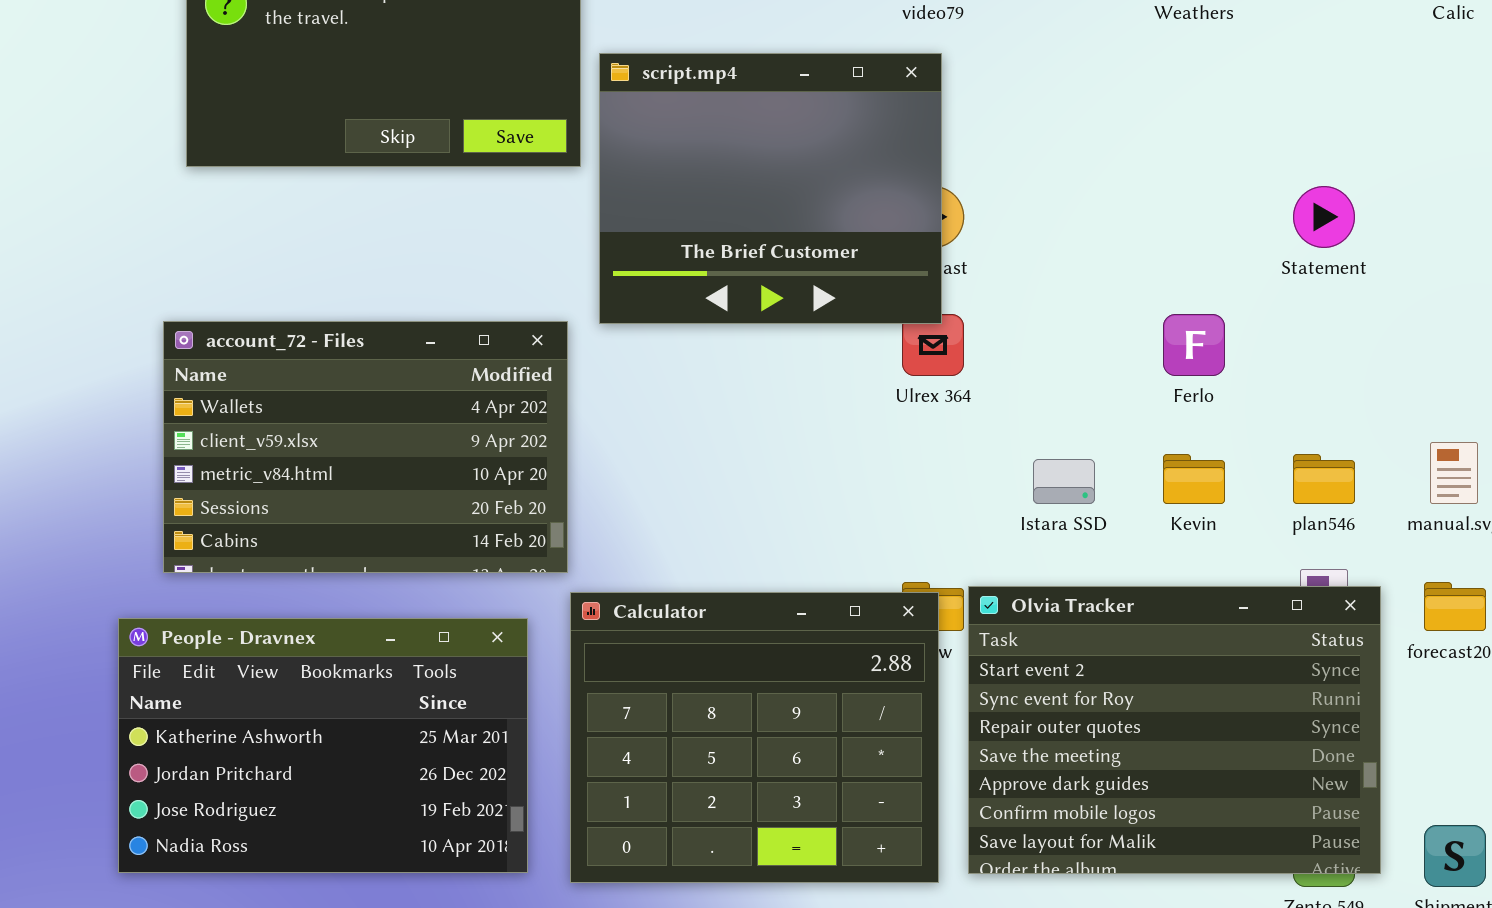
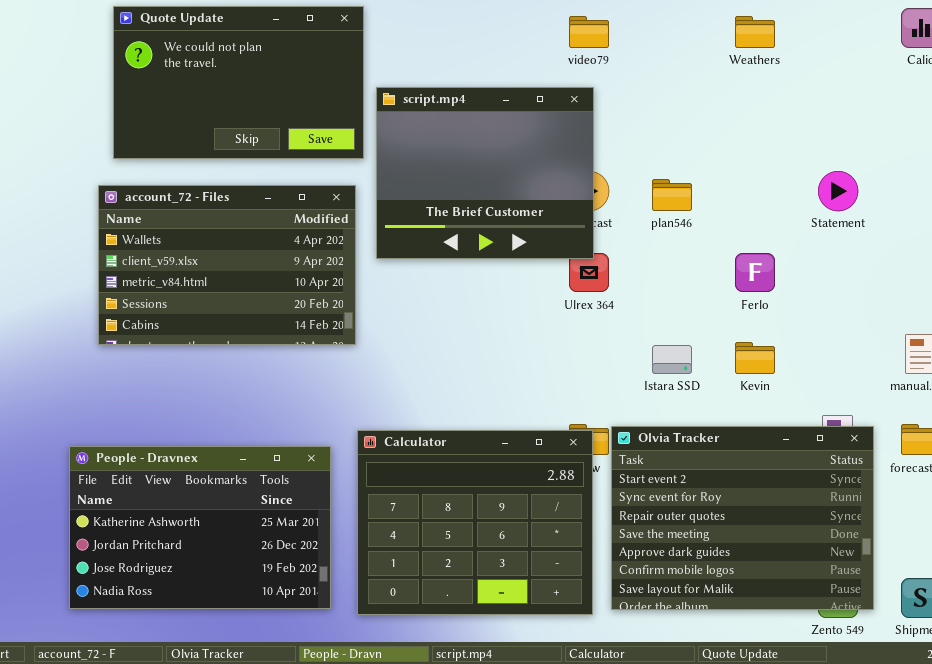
account_72 - Files: [163,321,568,573] -> [98,185,356,345], moved
plan546: [1293,454,1355,504] -> [652,179,692,211], moved

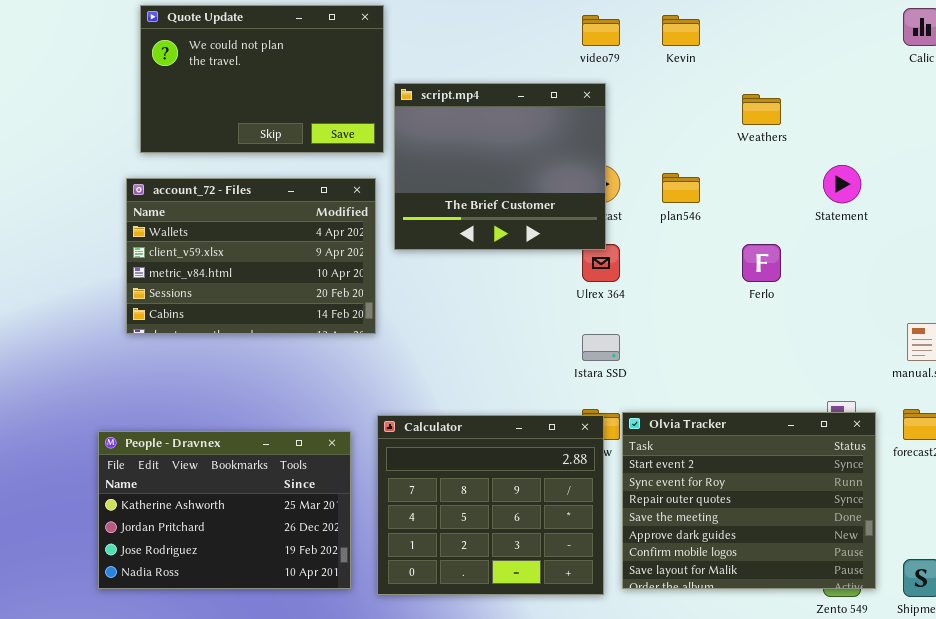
Weathers: [735,16,775,48] -> [742,94,781,125], moved
Kevin: [735,342,775,374] -> [662,15,700,46], moved
Istara SSD: [652,345,692,374] -> [582,334,620,361], moved

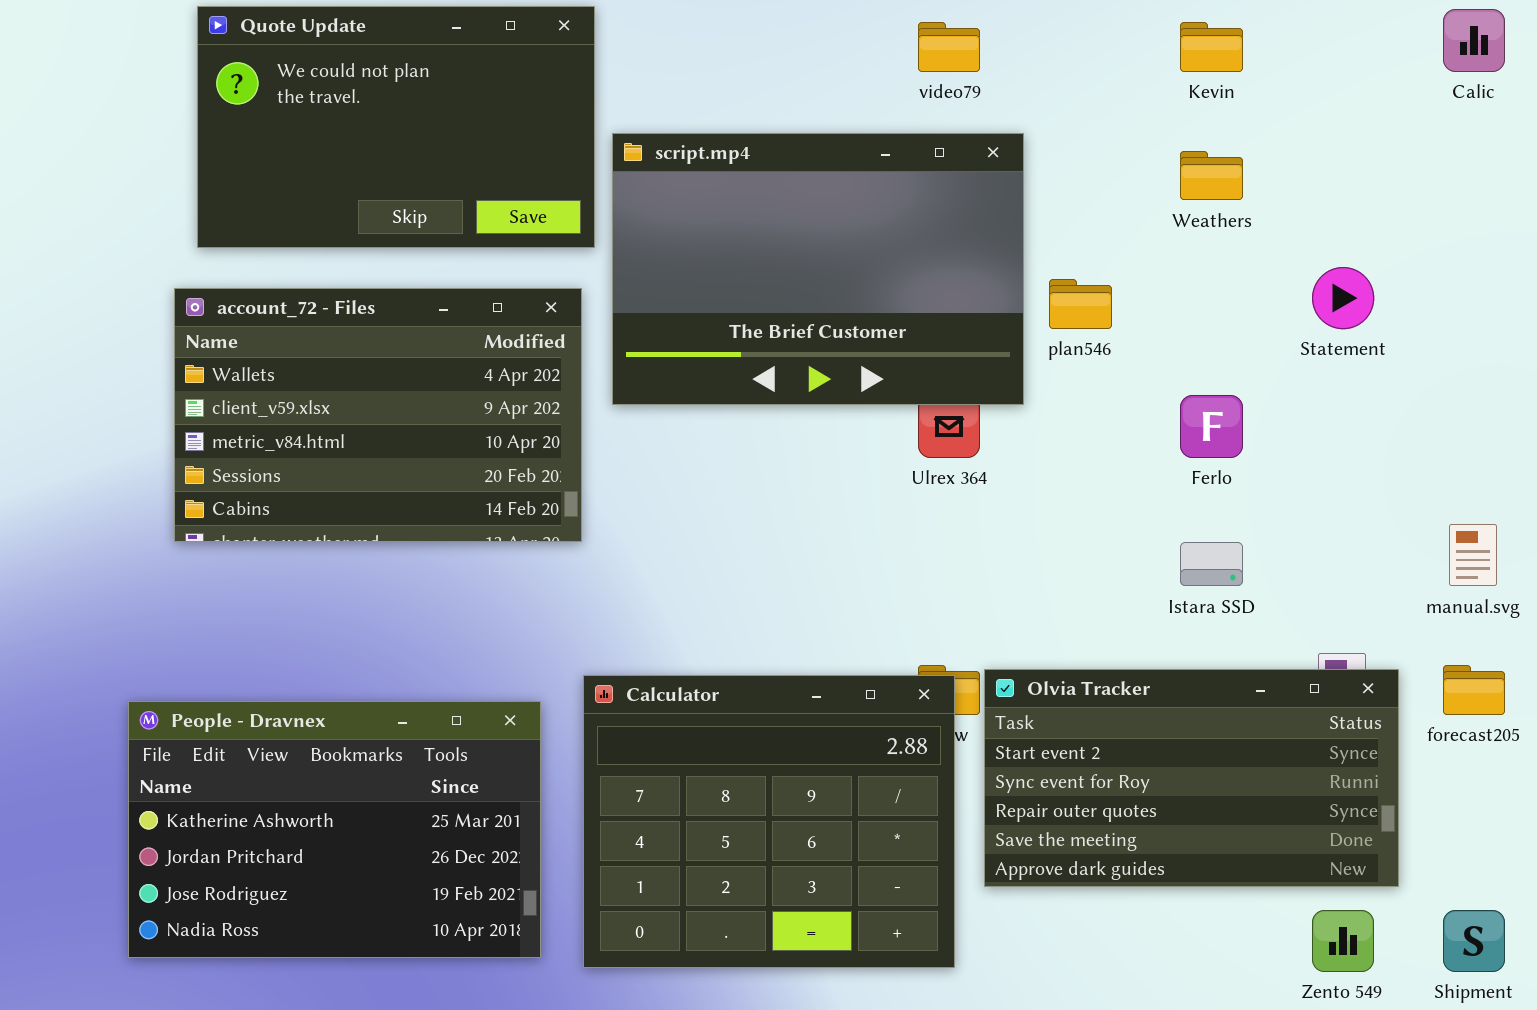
Kevin: [662,15,700,46] -> [1180,22,1243,72], moved
script.mp4: [394,83,606,250] -> [612,133,1024,405], resized
Istara SSD: [582,334,620,361] -> [1180,542,1243,586], moved
Olvia Tracker: [622,412,876,589] -> [984,669,1399,887], resized

